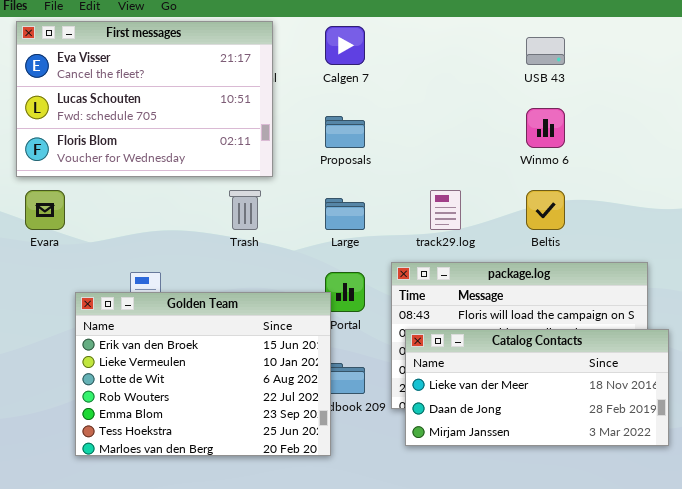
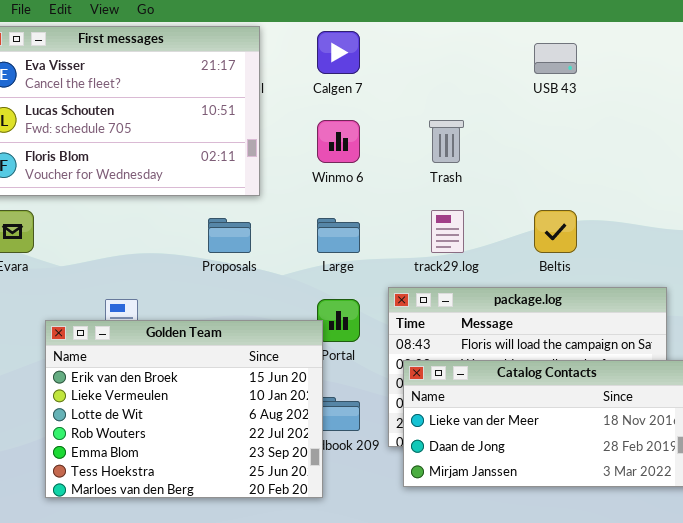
Winmo 6: [526,108,565,148] -> [317,120,360,163], moved
Proposals: [325,116,365,148] -> [208,218,251,253], moved
Trash: [229,190,261,230] -> [429,120,464,163], moved

